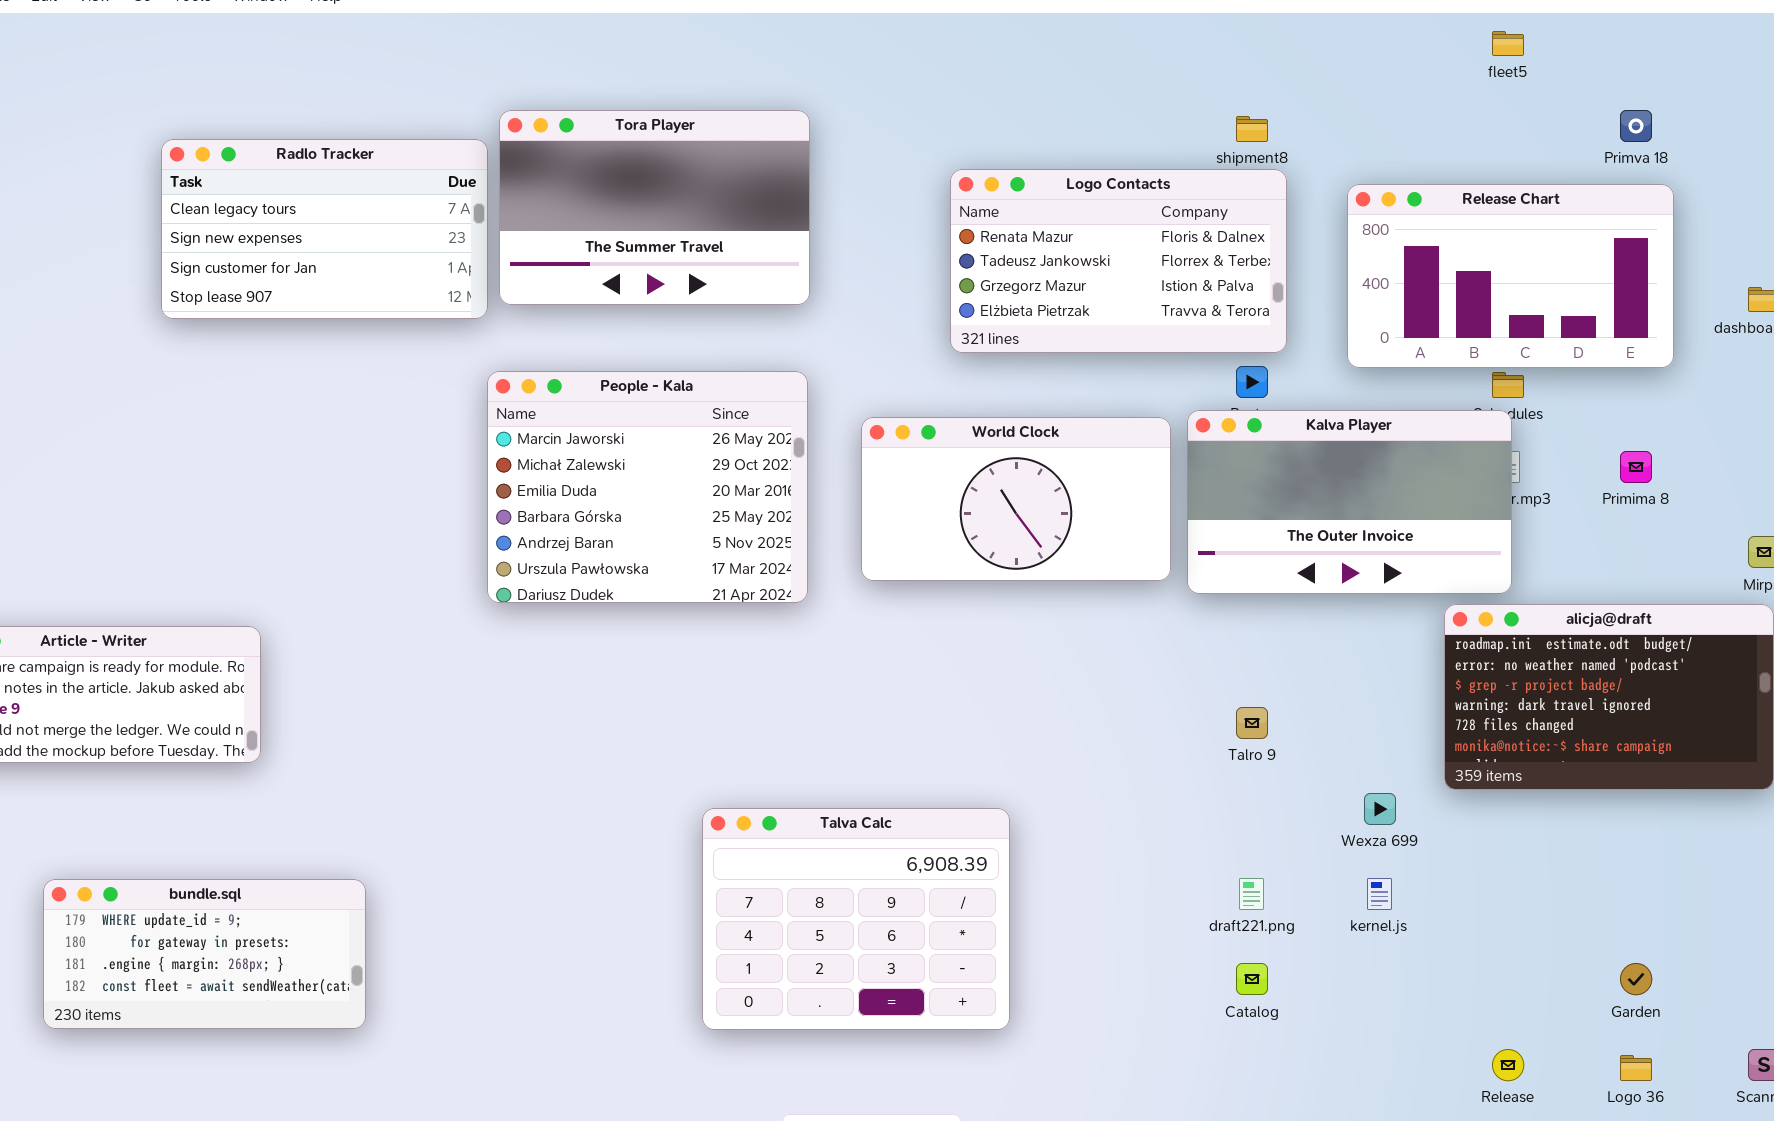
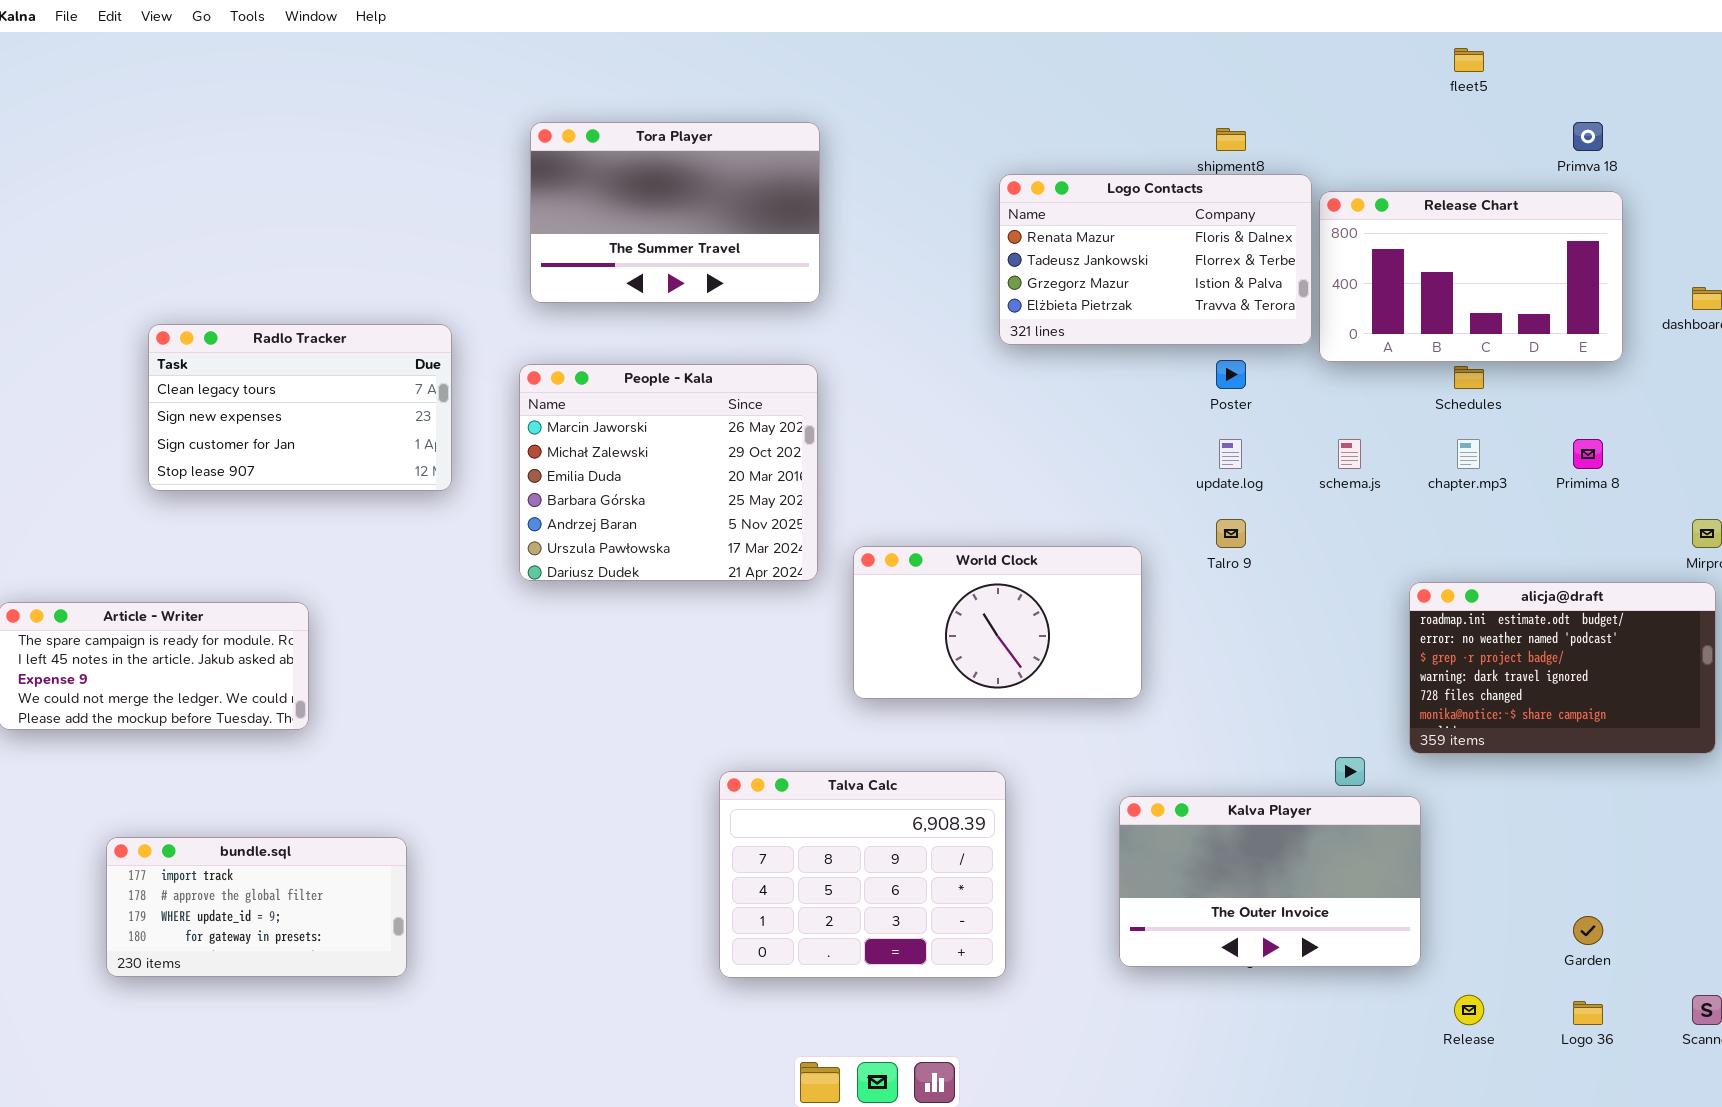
Radlo Tracker: [161,139,488,319] -> [148,324,452,491], moved
Logo Contacts: [950,169,1287,353] -> [999,174,1312,345], moved
Kalva Player: [1187,410,1512,594] -> [1119,796,1421,967], moved
World Clock: [861,417,1171,581] -> [853,546,1142,699], moved
Talro 9: [1236,707,1268,739] -> [1216,519,1246,548], moved
bundle.sql: [43,879,366,1029] -> [106,837,407,977], scrolled up 2 rows

